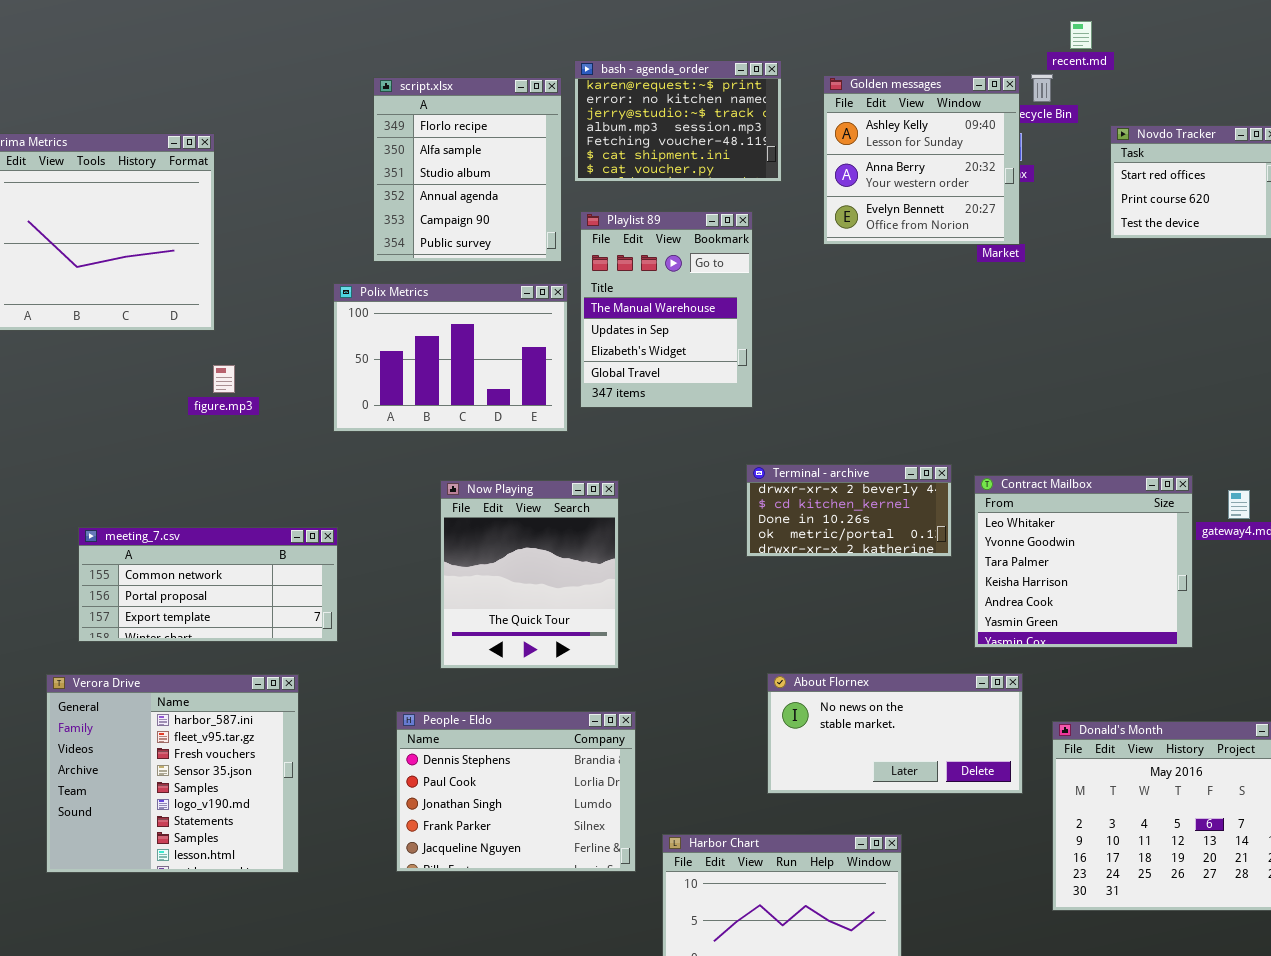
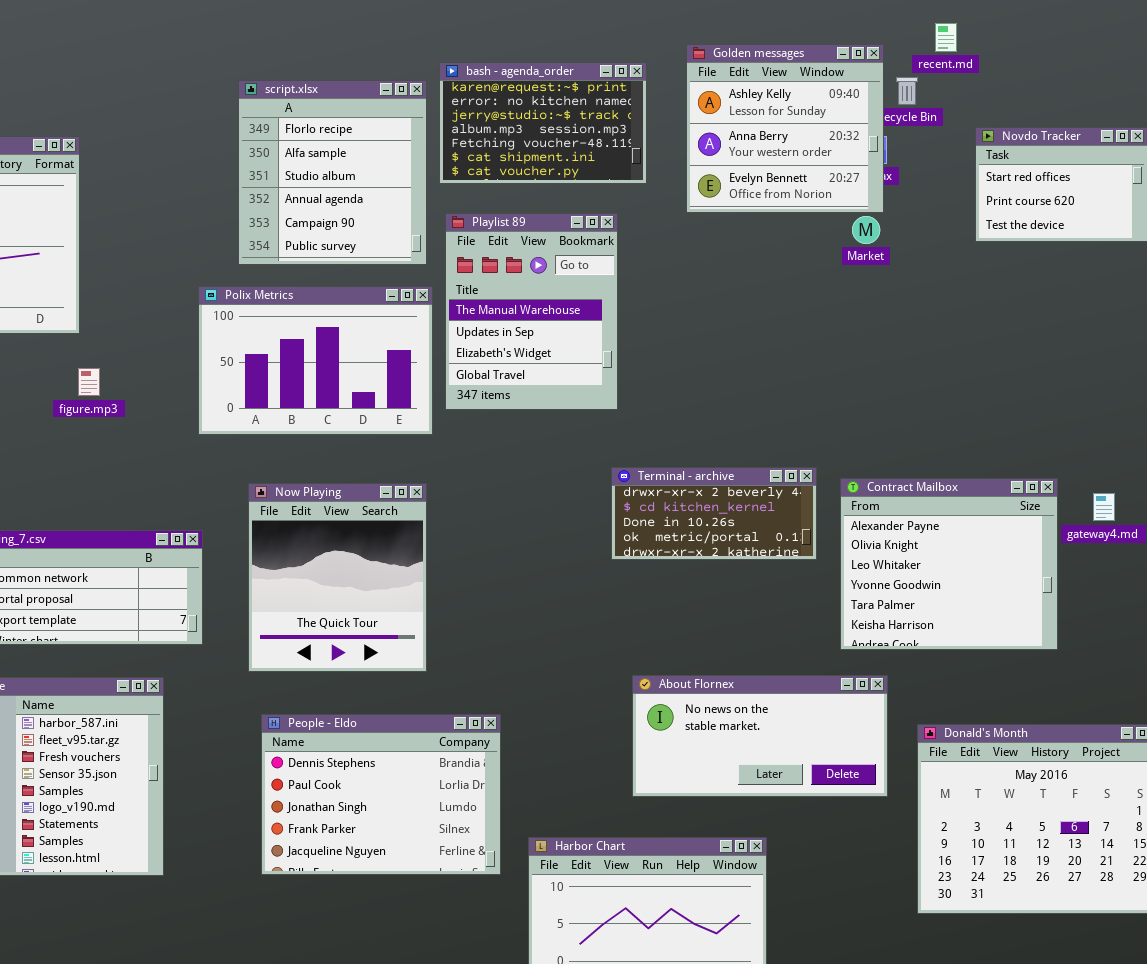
Golden messages: [823,75,1020,245] -> [686,44,884,213], moved
Contract Mailbox: [974,475,1193,648] -> [840,478,1058,650], scrolled up 2 rows
Now Playing: [440,480,619,669] -> [248,483,427,672], moved

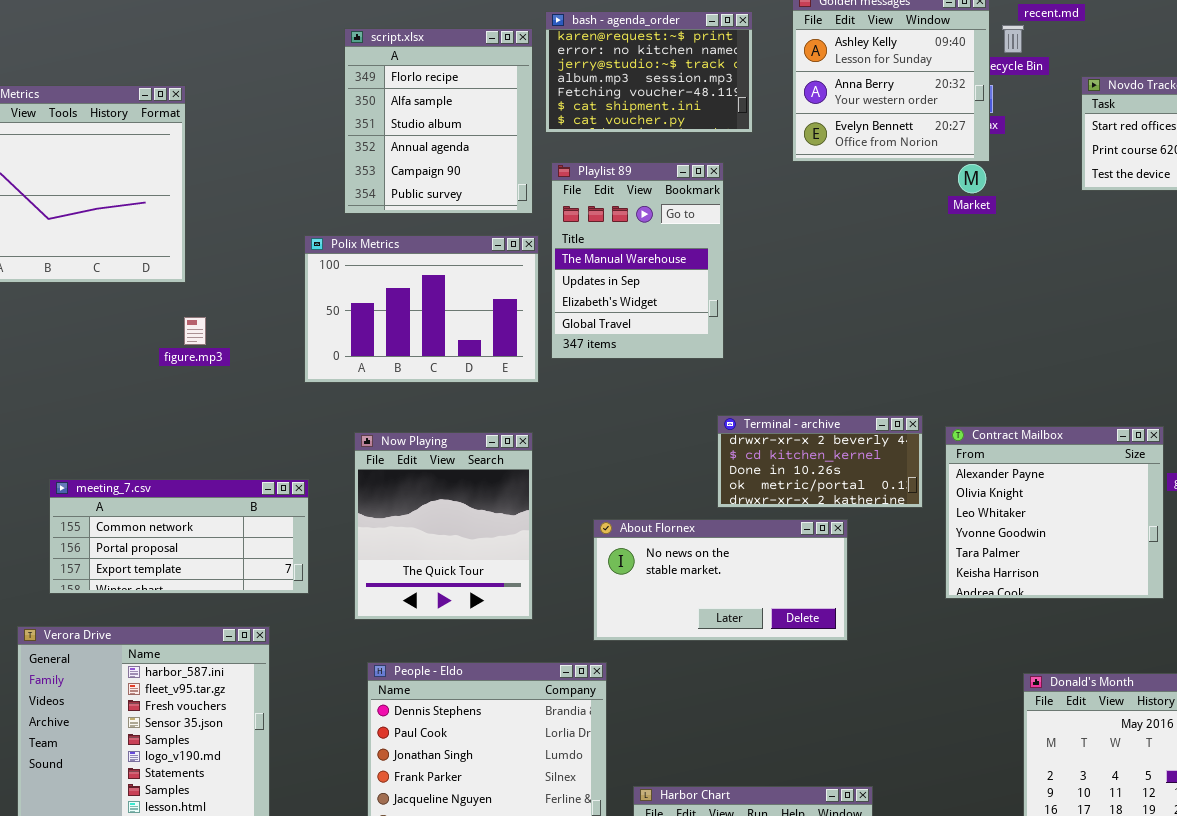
About Flornex: [632,675,888,797] -> [593,519,848,641], moved

